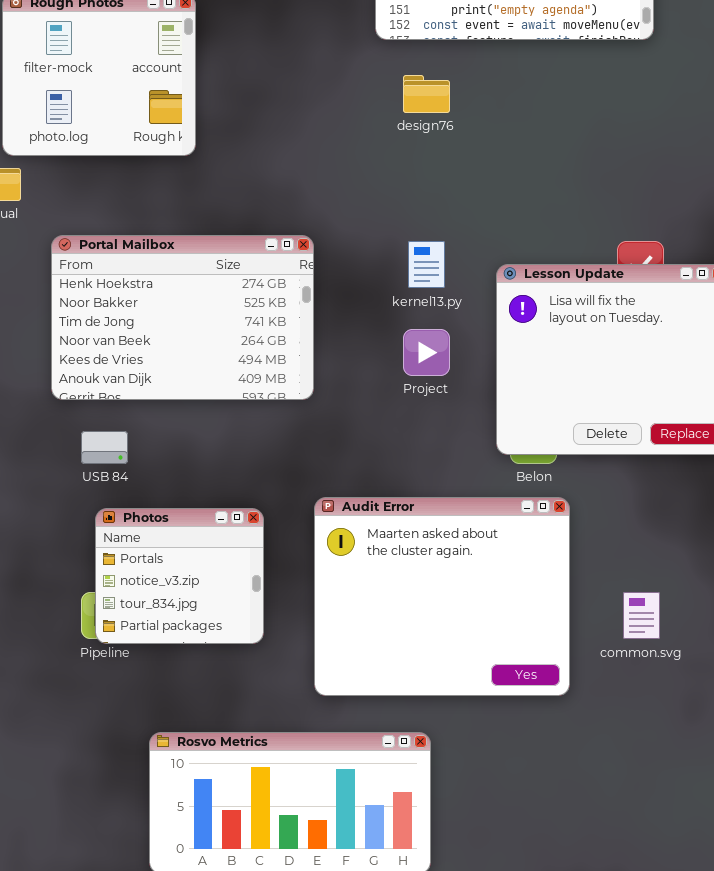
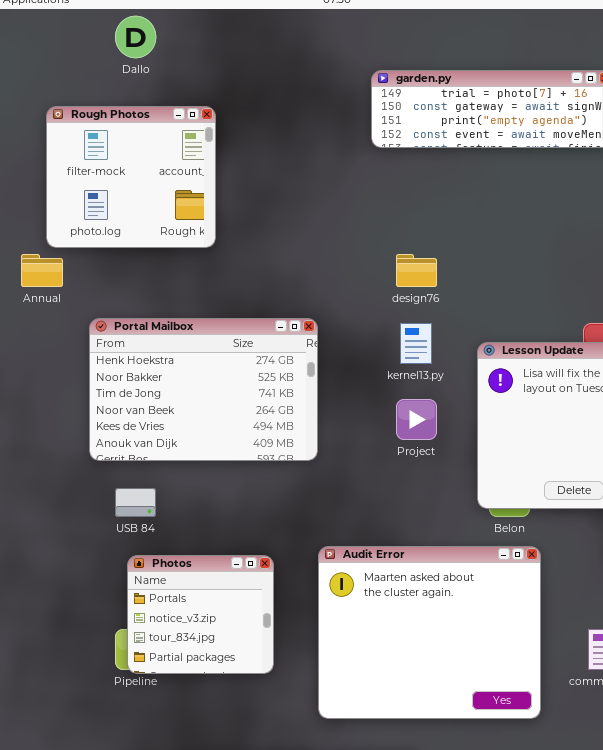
design76: [403,75,450,113] -> [396,254,437,287], moved

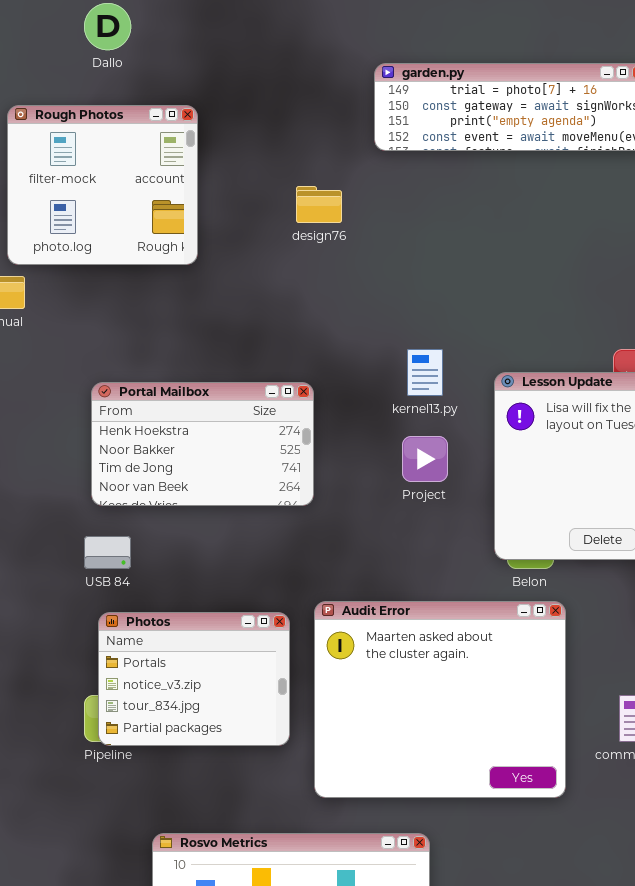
design76: [396,254,437,287] -> [296,186,342,223], moved
Portal Mailbox: [89,318,318,461] -> [91,382,314,506], resized
Photos: [127,555,274,674] -> [98,612,290,746], resized

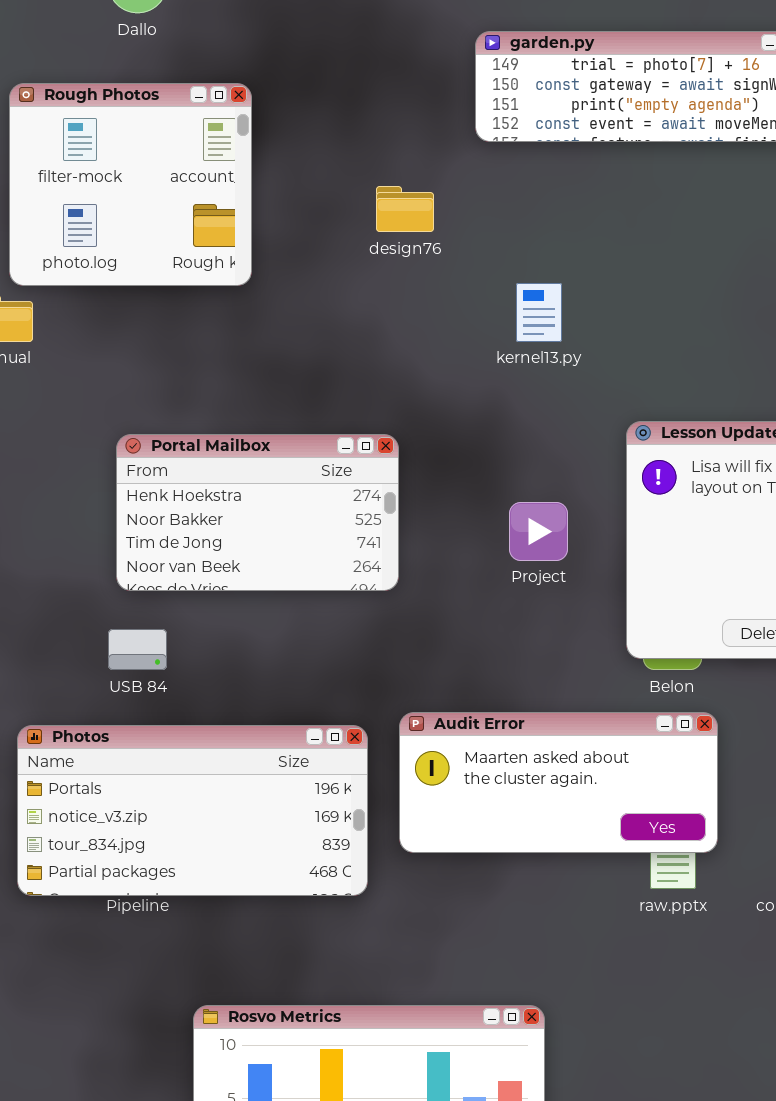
kernel13.py: [407,349,443,396] -> [516,283,562,342], moved
Audit Error: [314,601,566,798] -> [399,712,718,853], resized
Photos: [98,612,290,746] -> [17,725,368,896], resized

